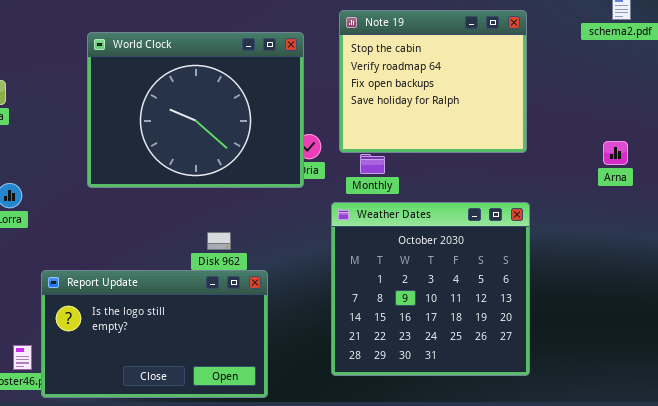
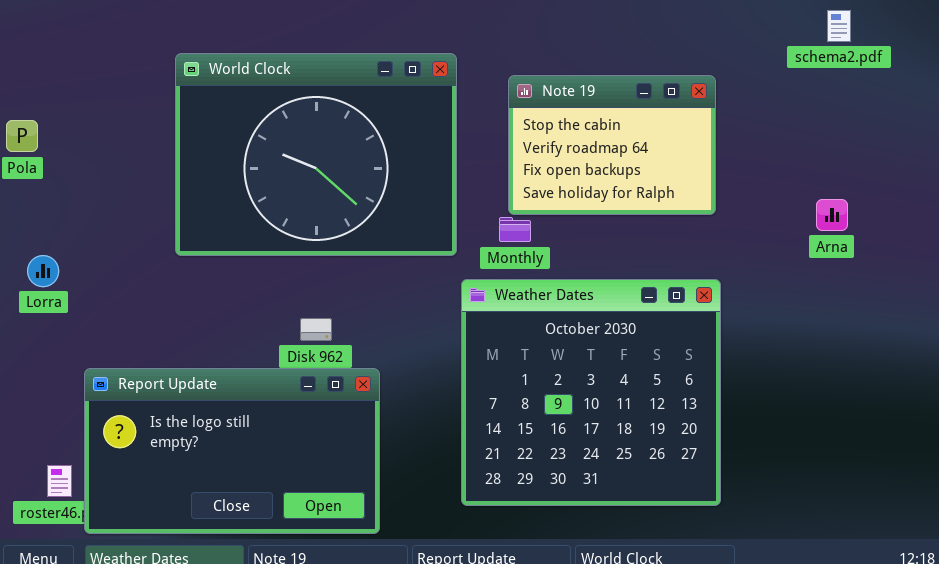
Note 19: [339,10,527,153] -> [508,75,716,215], resized
World Clock: [87,32,304,188] -> [175,53,457,256], moved

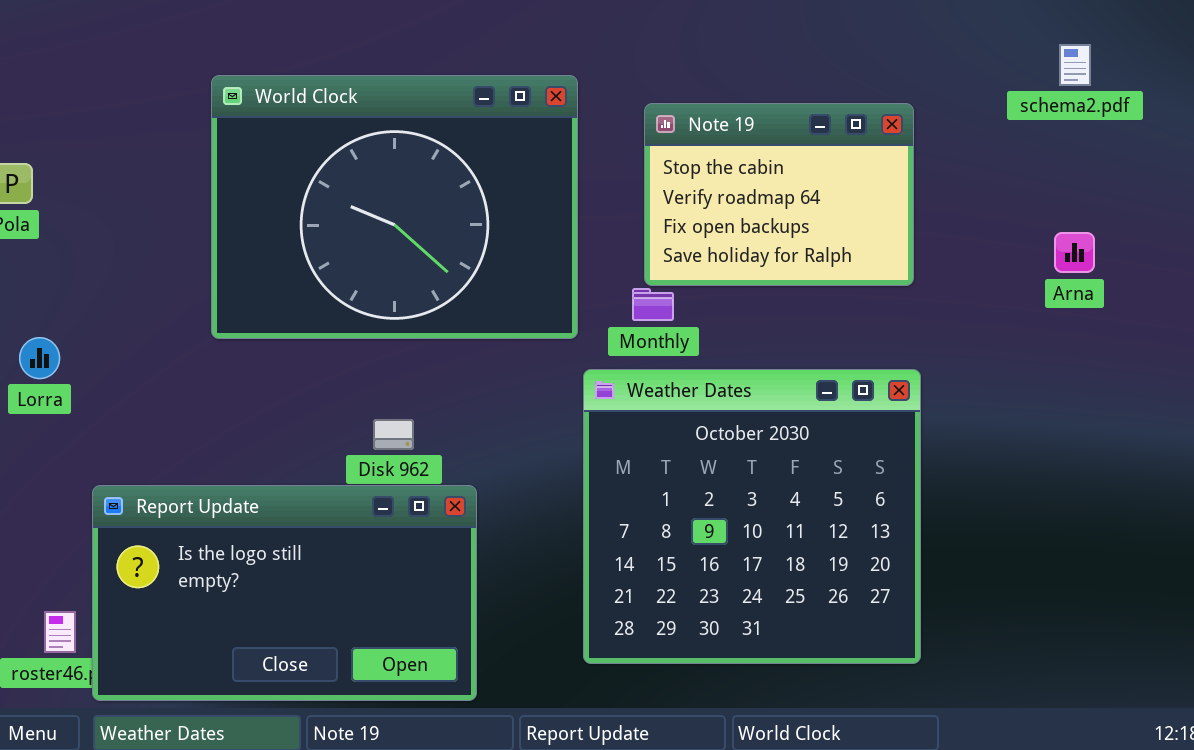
schema2.pdf: [827,10,851,42] -> [1059,44,1091,86], moved
Arna: [816,199,848,231] -> [1054,232,1095,273], moved

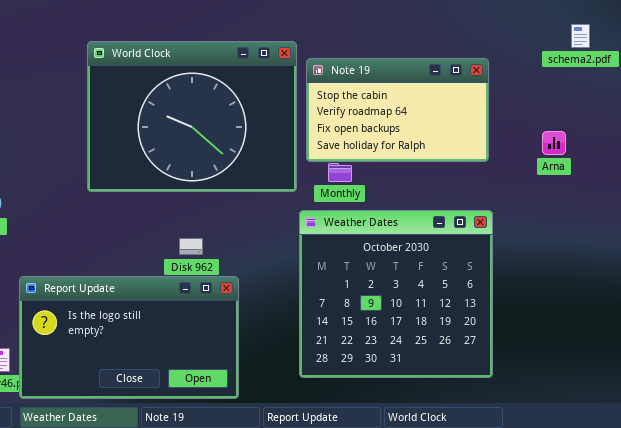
Note 19: [644,103,914,286] -> [306,58,489,162], resized
Arna: [1054,232,1095,273] -> [542,131,566,155], moved

